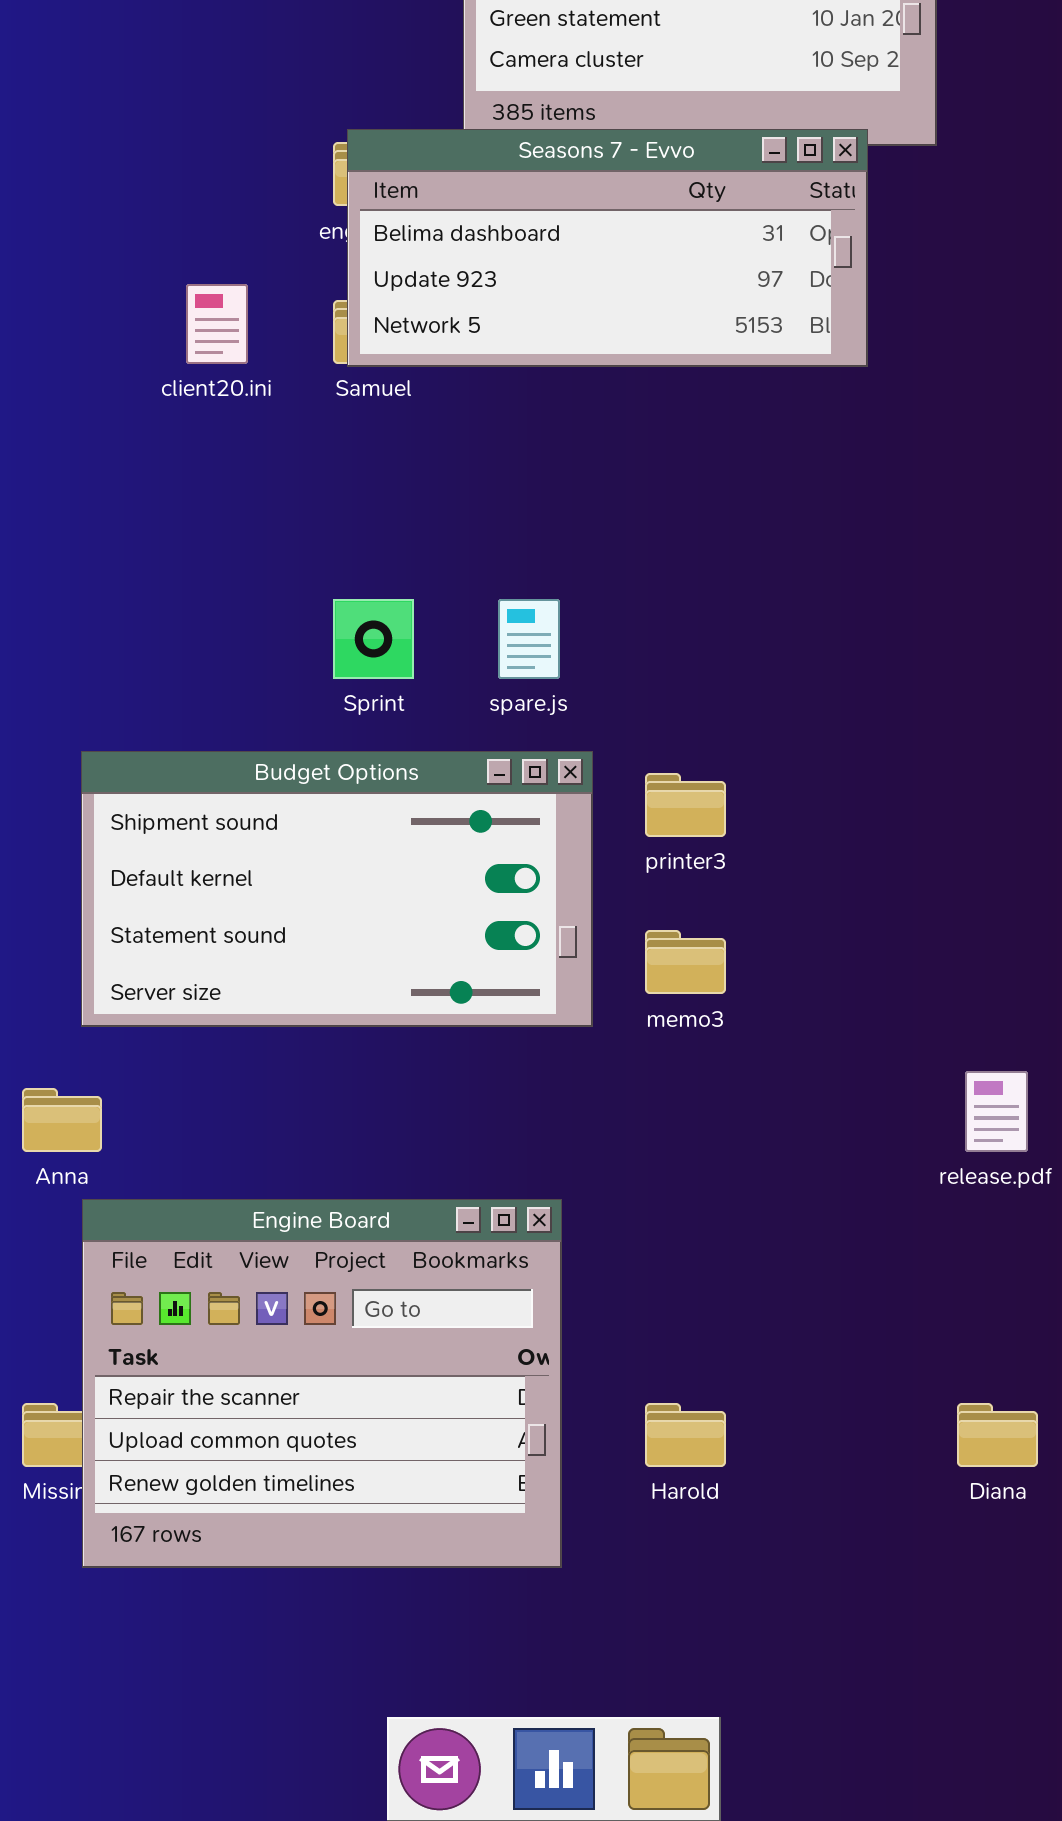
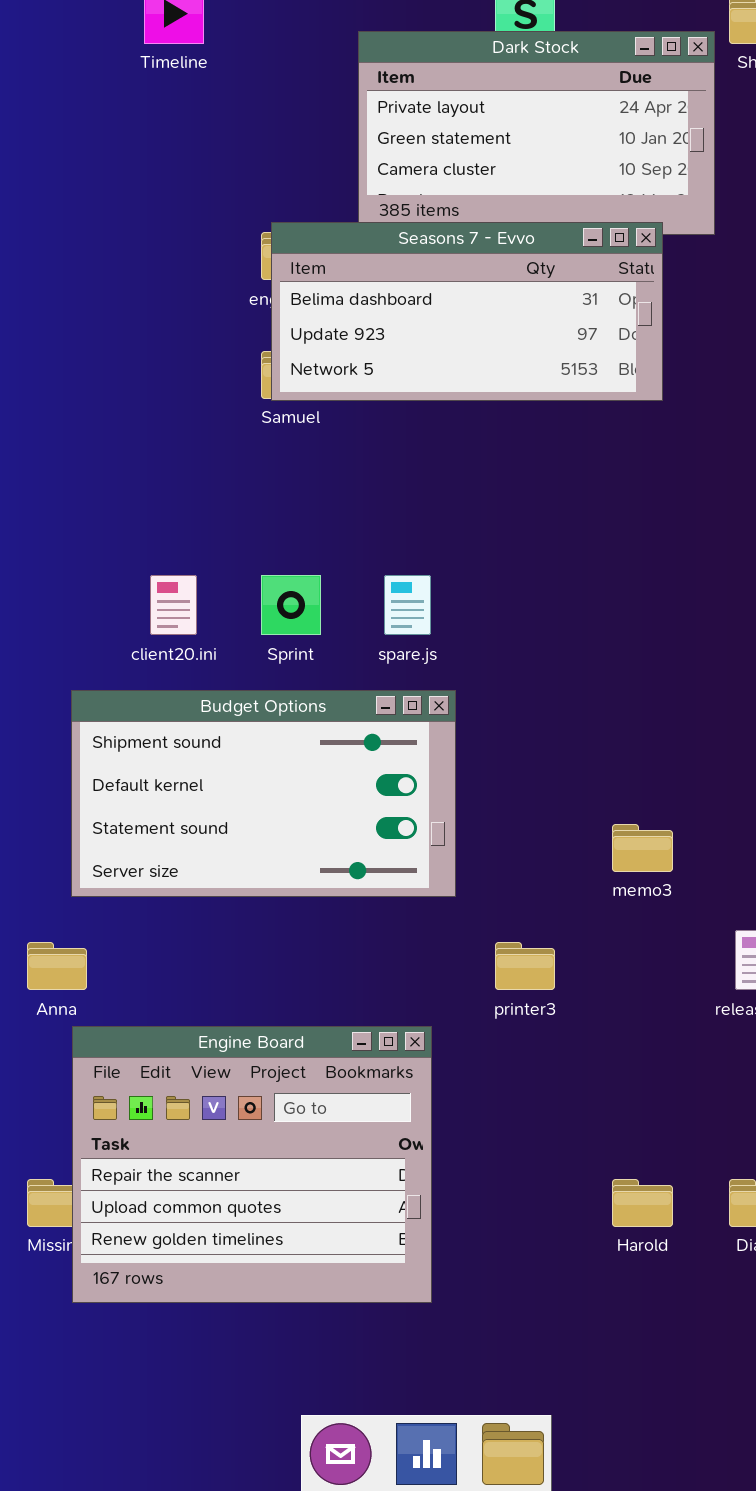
client20.ini: [186,284,248,364] -> [150,575,197,635], moved
printer3: [645,773,726,837] -> [495,942,555,990], moved
memo3: [645,930,726,994] -> [612,824,673,872], moved
Harold: [645,1403,726,1467] -> [612,1179,673,1227], moved

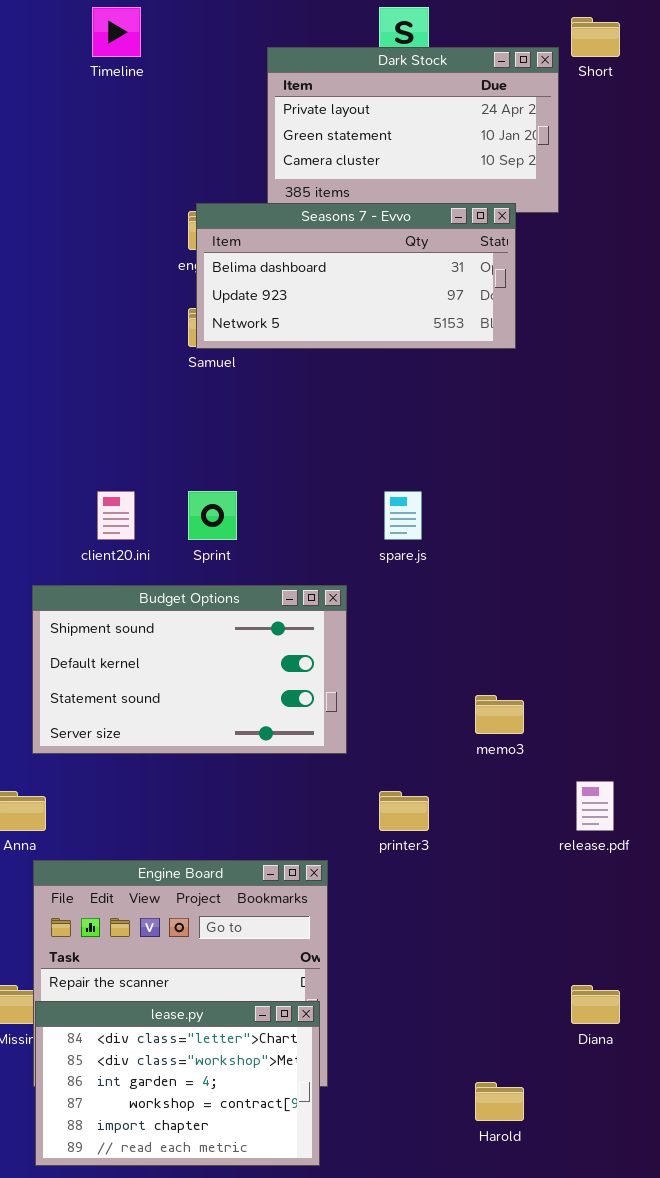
spare.js: [384,575,431,635] -> [384,491,422,540], moved
Harold: [612,1179,673,1227] -> [475,1082,524,1121], moved
lease.py: none -> [35,1001,320,1166], opened

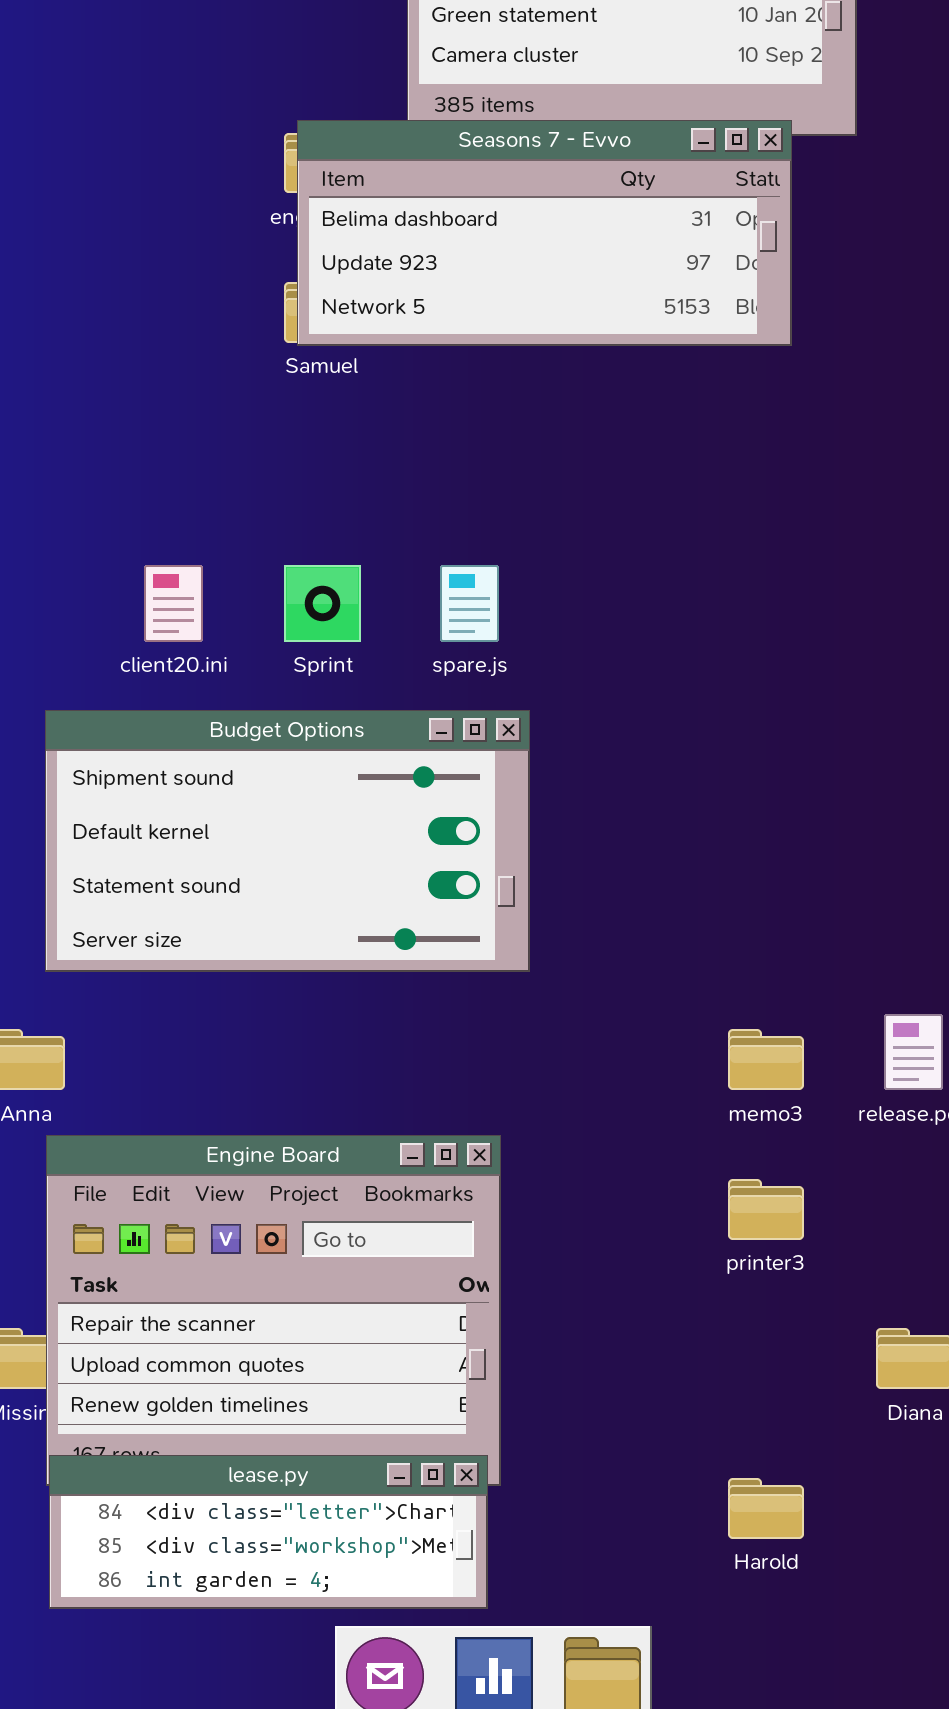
spare.js: [384,491,422,540] -> [440,565,499,642], moved
memo3: [475,695,524,734] -> [728,1029,804,1090], moved
printer3: [379,791,429,831] -> [728,1179,804,1240], moved
lease.py: [35,1001,320,1166] -> [49,1455,488,1609], resized

